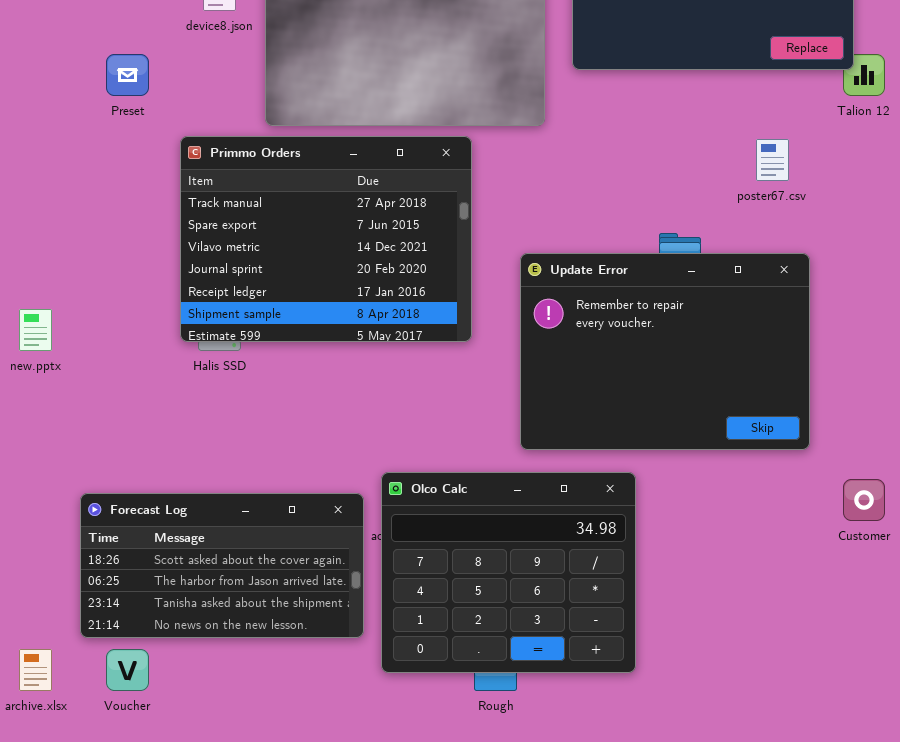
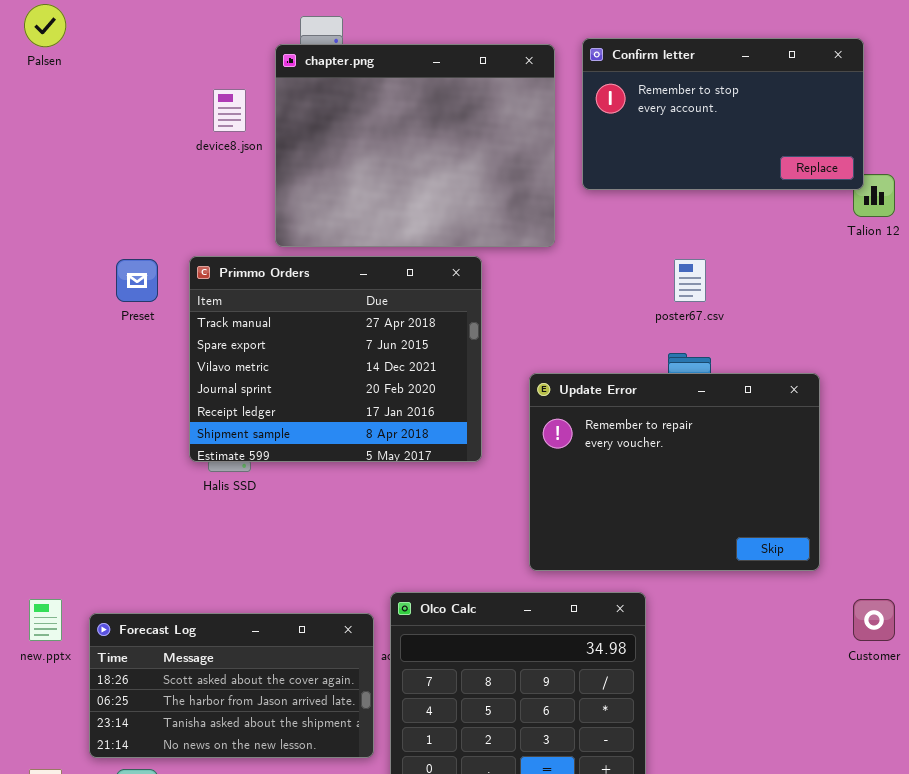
Preset: [106,54,149,96] -> [116,259,158,302], moved
poster67.csv: [756,139,789,181] -> [674,259,706,302], moved
new.pptx: [19,309,52,351] -> [29,599,62,641], moved

